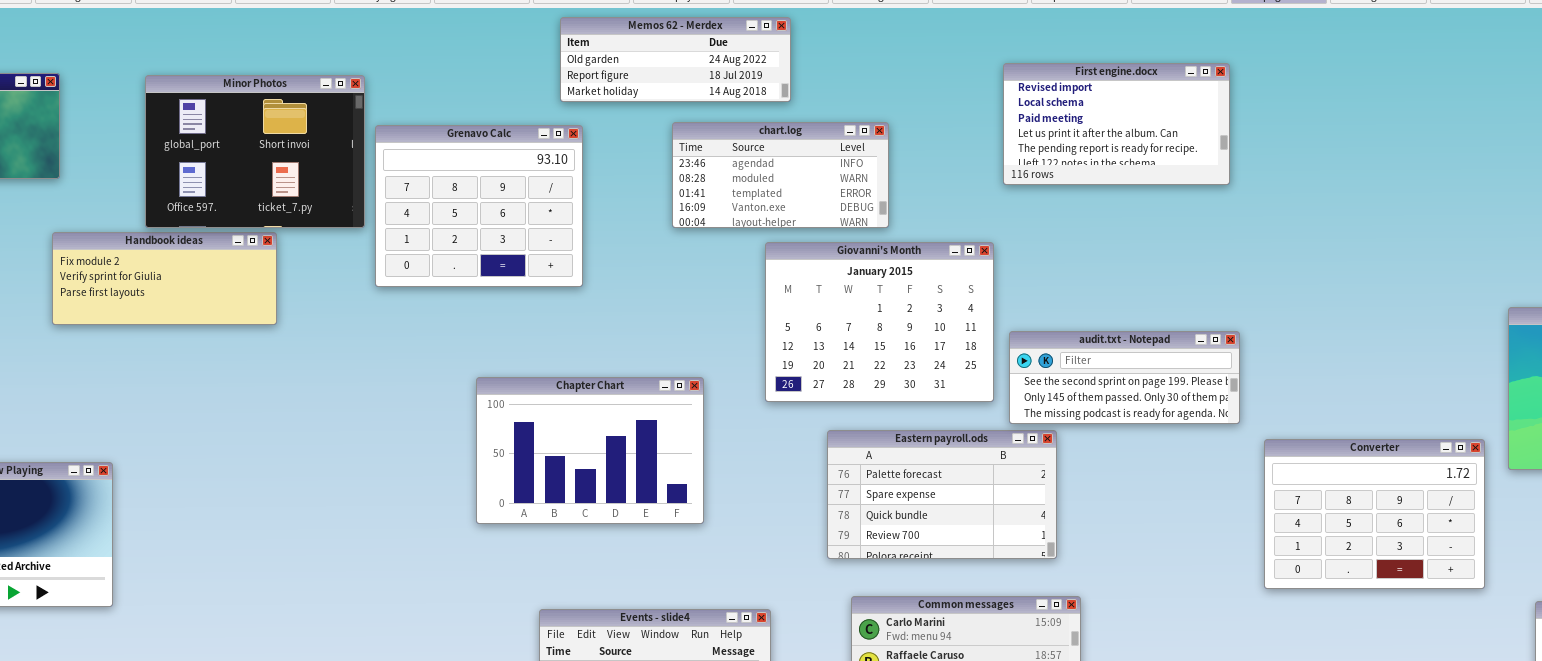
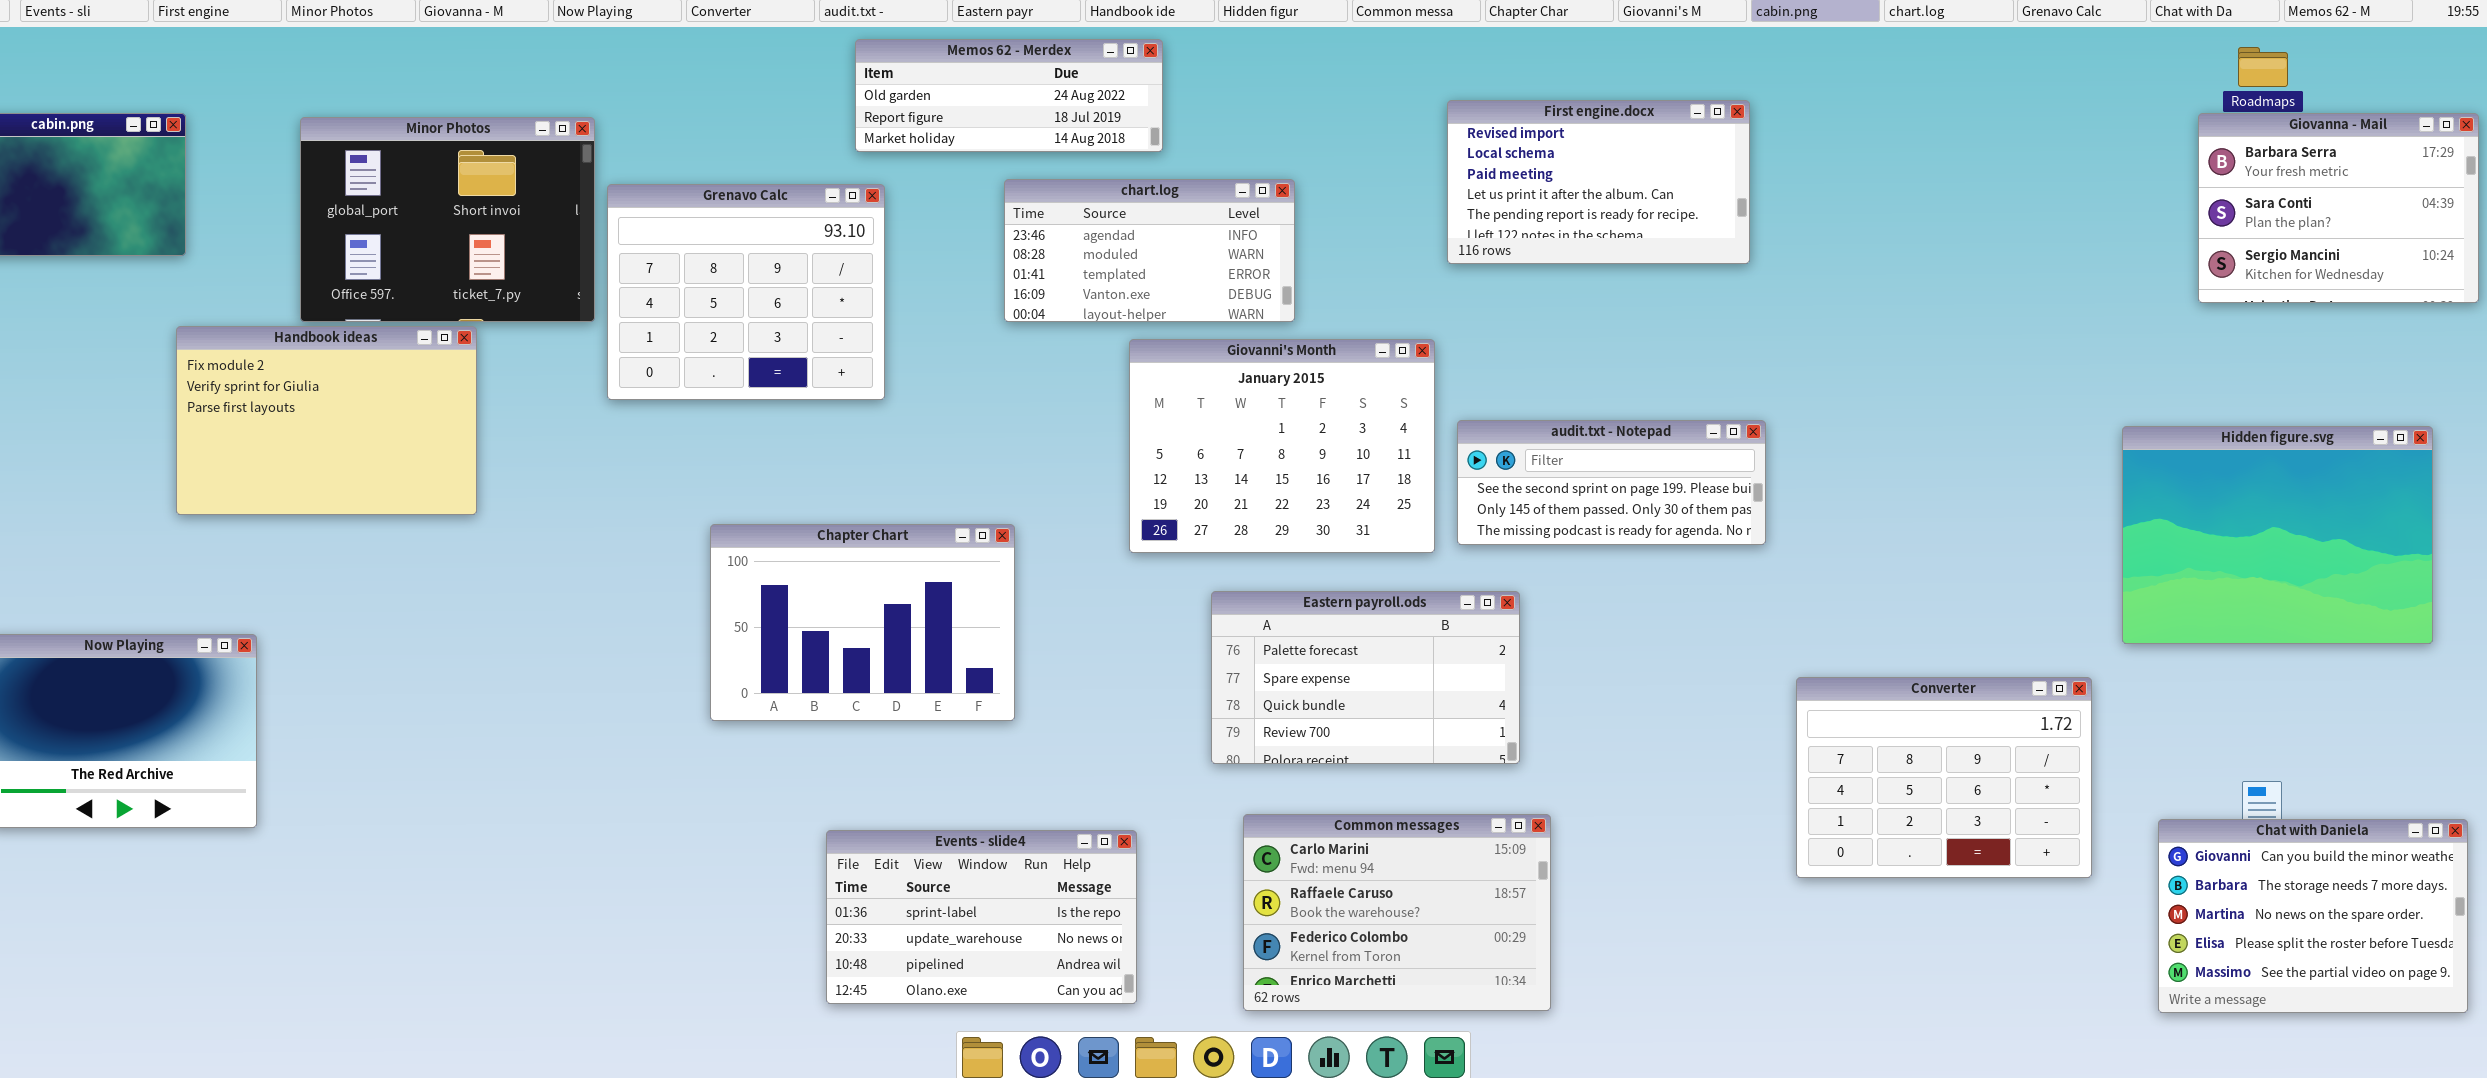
Handbook ideas: [52,232,277,325] -> [176,326,477,515], resized
audit.txt - Notepad: [1009,331,1240,424] -> [1457,420,1766,545], moved
Chapter Chart: [476,377,704,524] -> [710,524,1015,721], moved
Converter: [1264,439,1485,589] -> [1796,677,2092,878], moved

